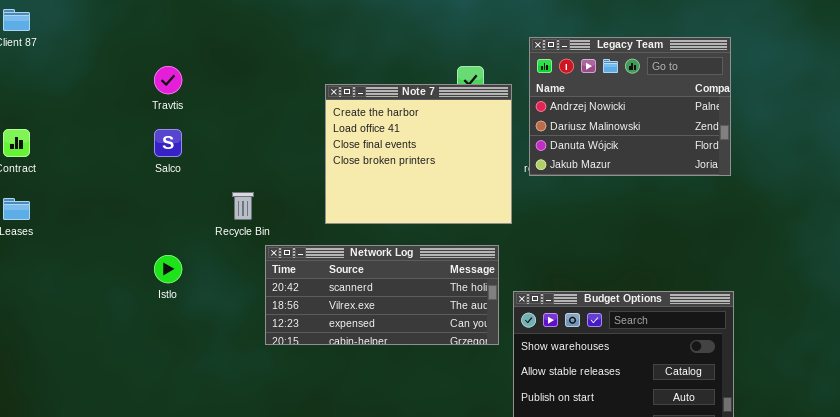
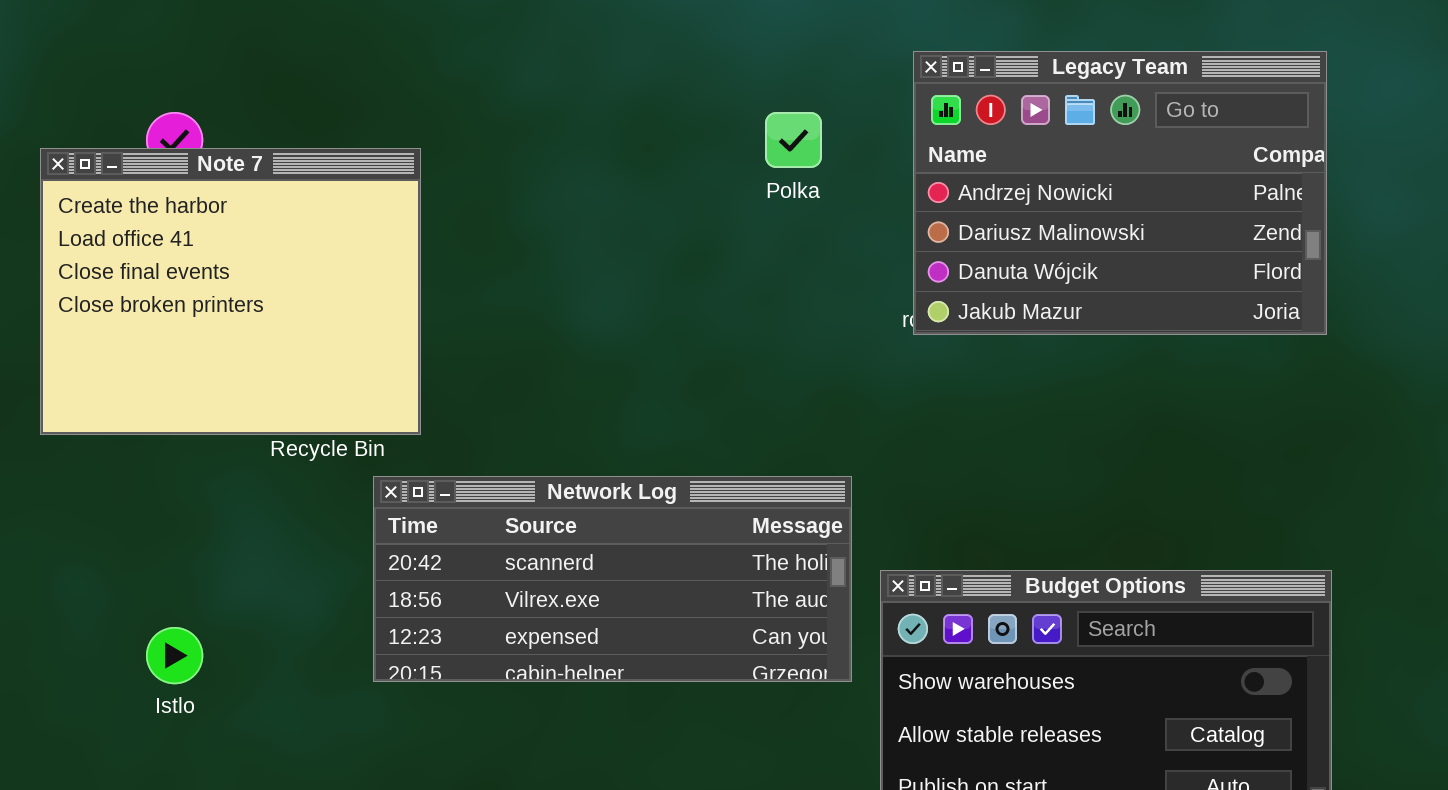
Note 7: [325,84,512,224] -> [40,148,421,435], moved
Istlo: [154,255,182,283] -> [146,627,203,684], moved

